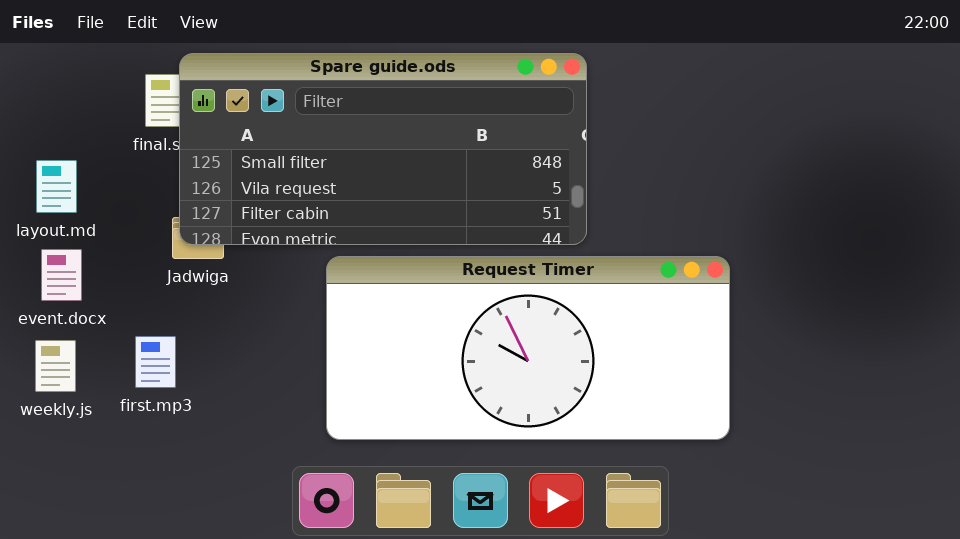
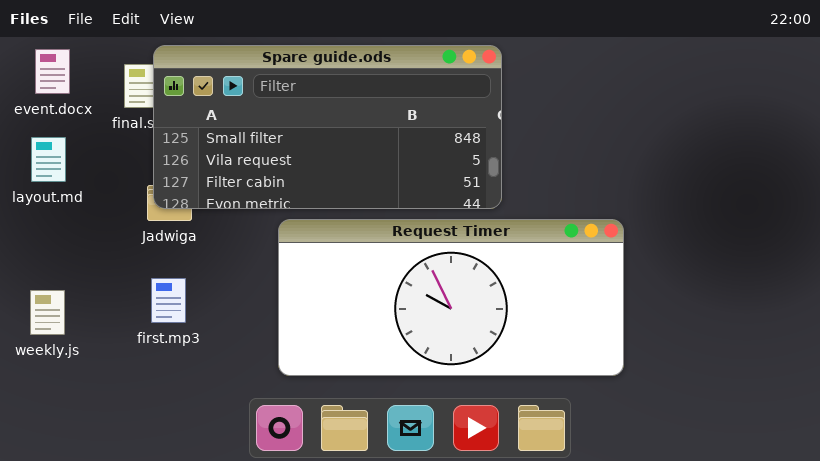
event.docx: [41,249,82,301] -> [35,49,70,94], moved
first.mp3: [135,336,176,388] -> [151,278,186,323], moved

